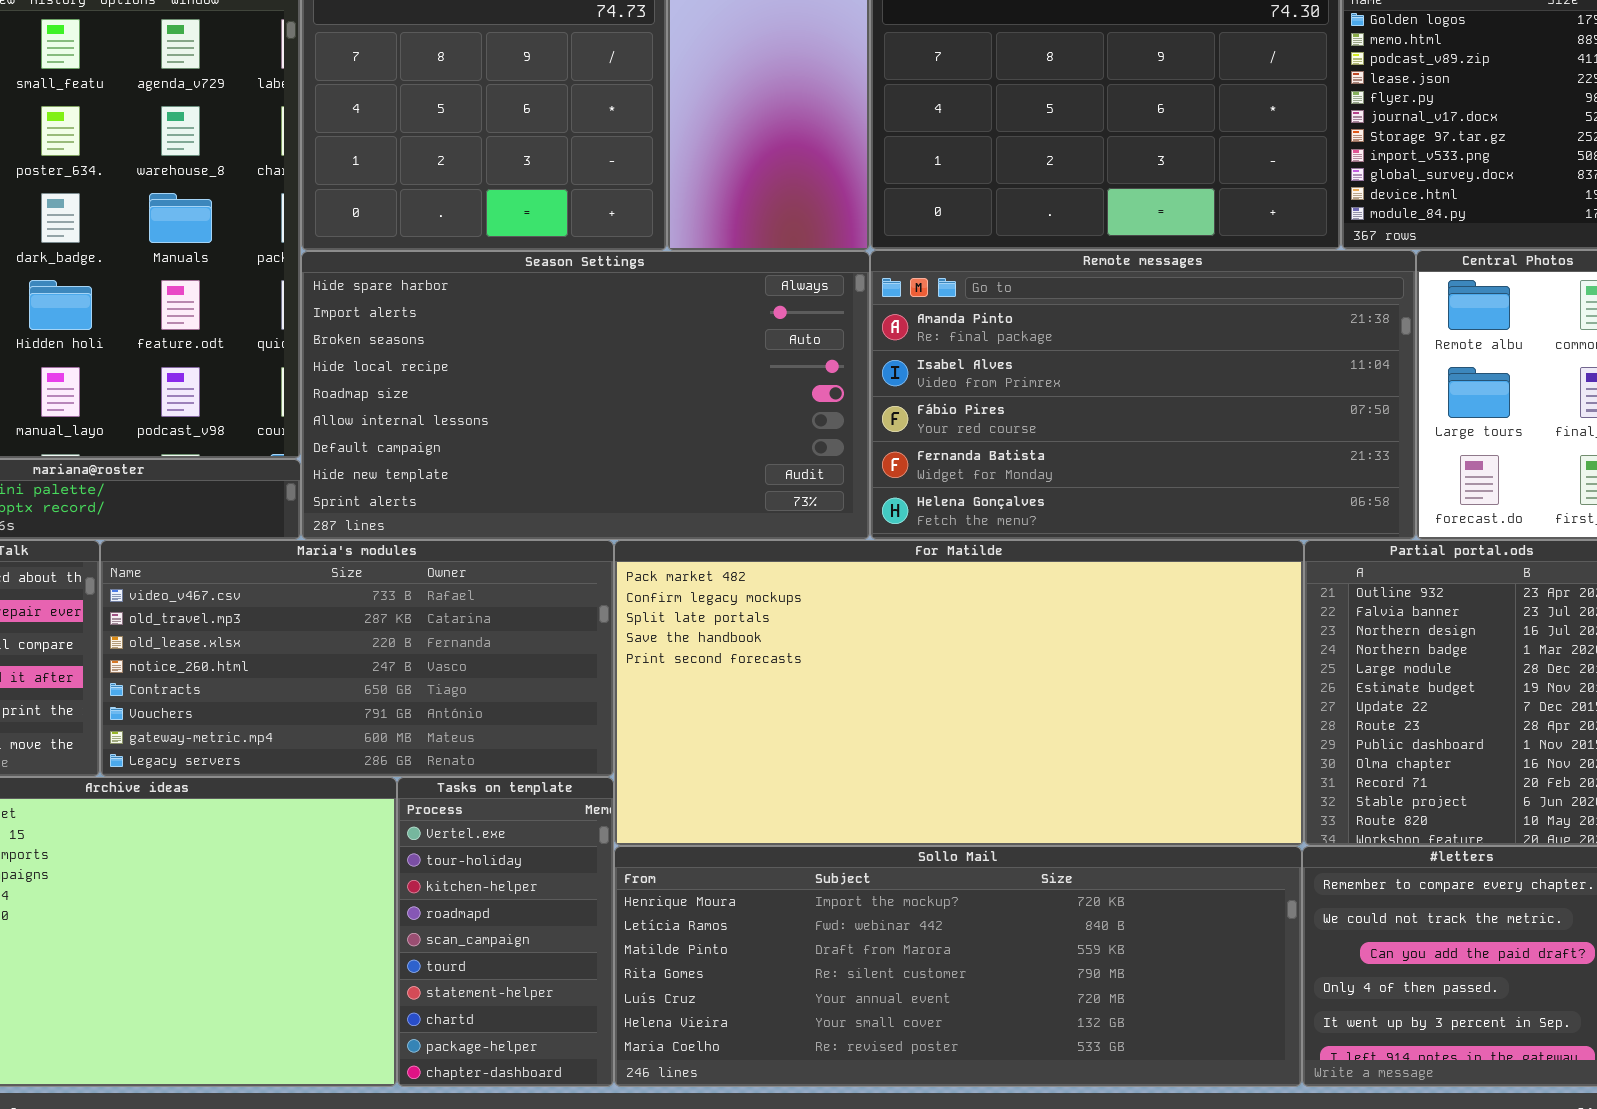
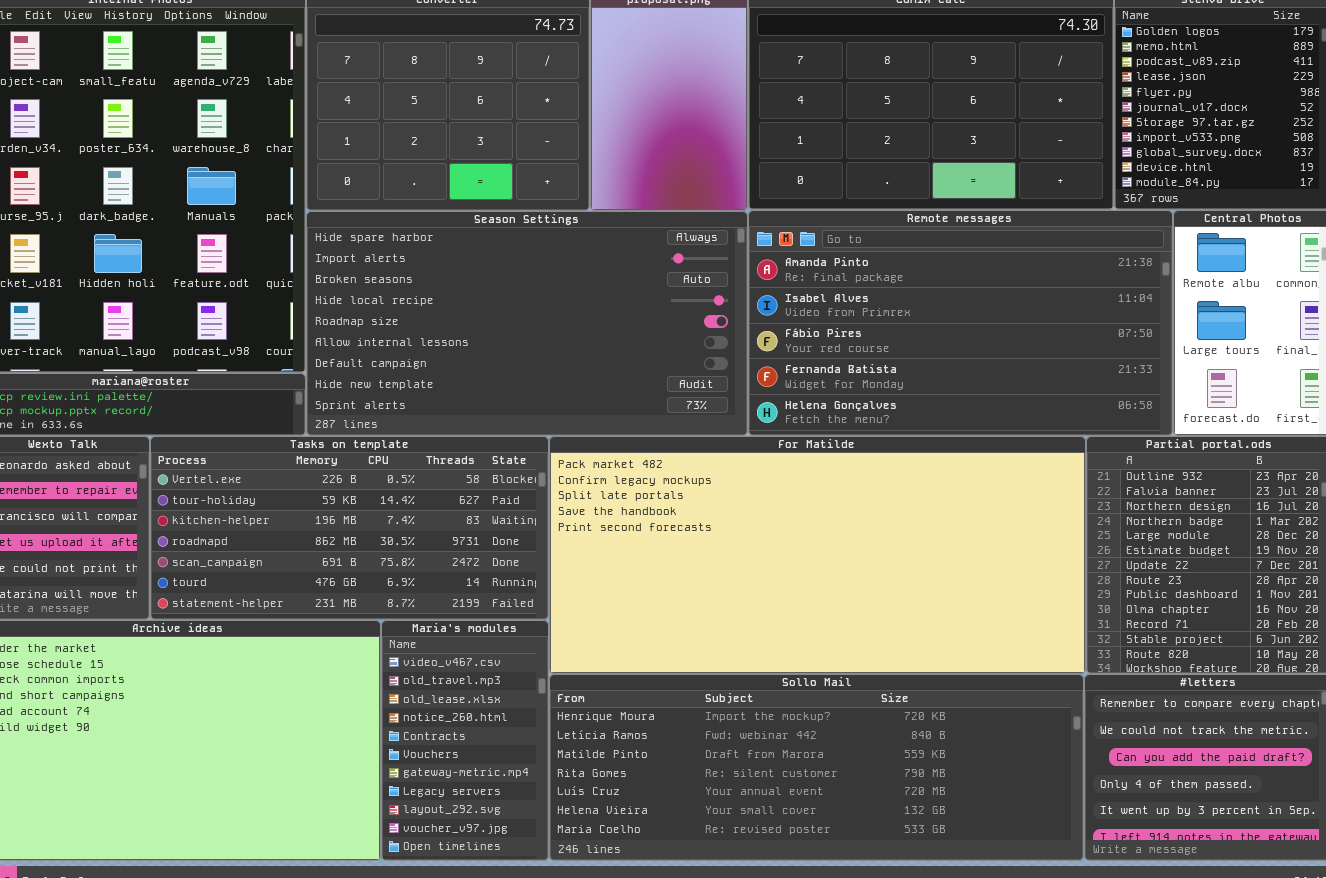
Maria's modules: [100,540,614,777] -> [381,620,549,861], moved, resized
Tasks on template: [397,777,614,1087] -> [150,436,549,620], moved, resized

